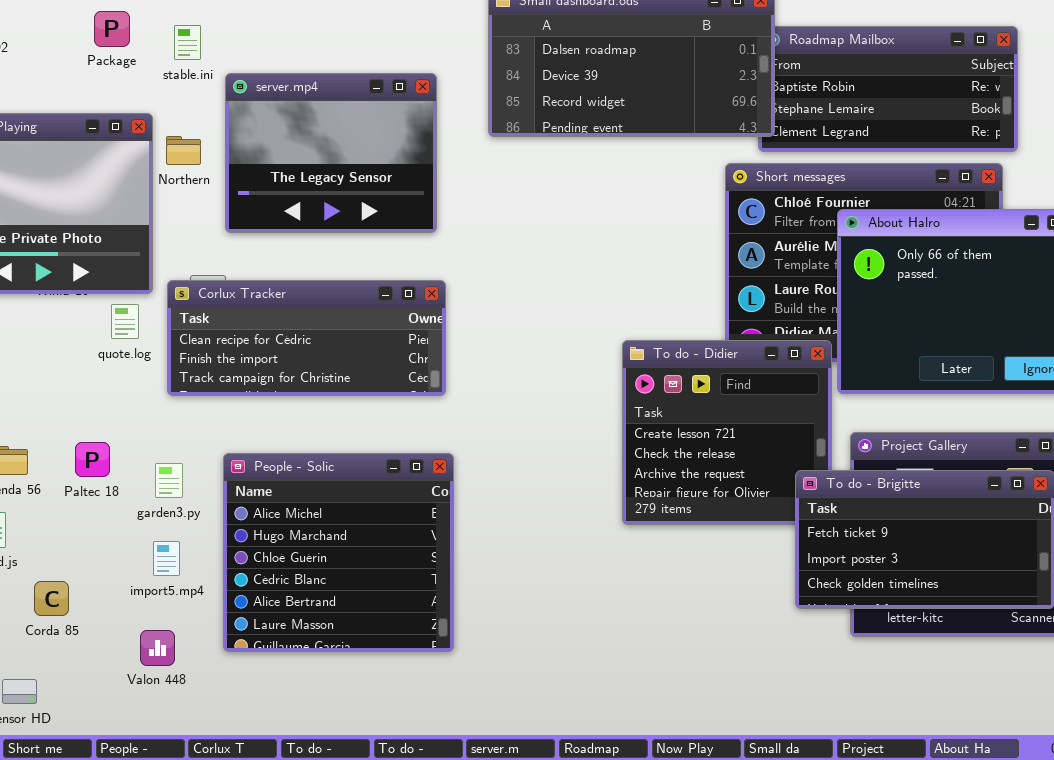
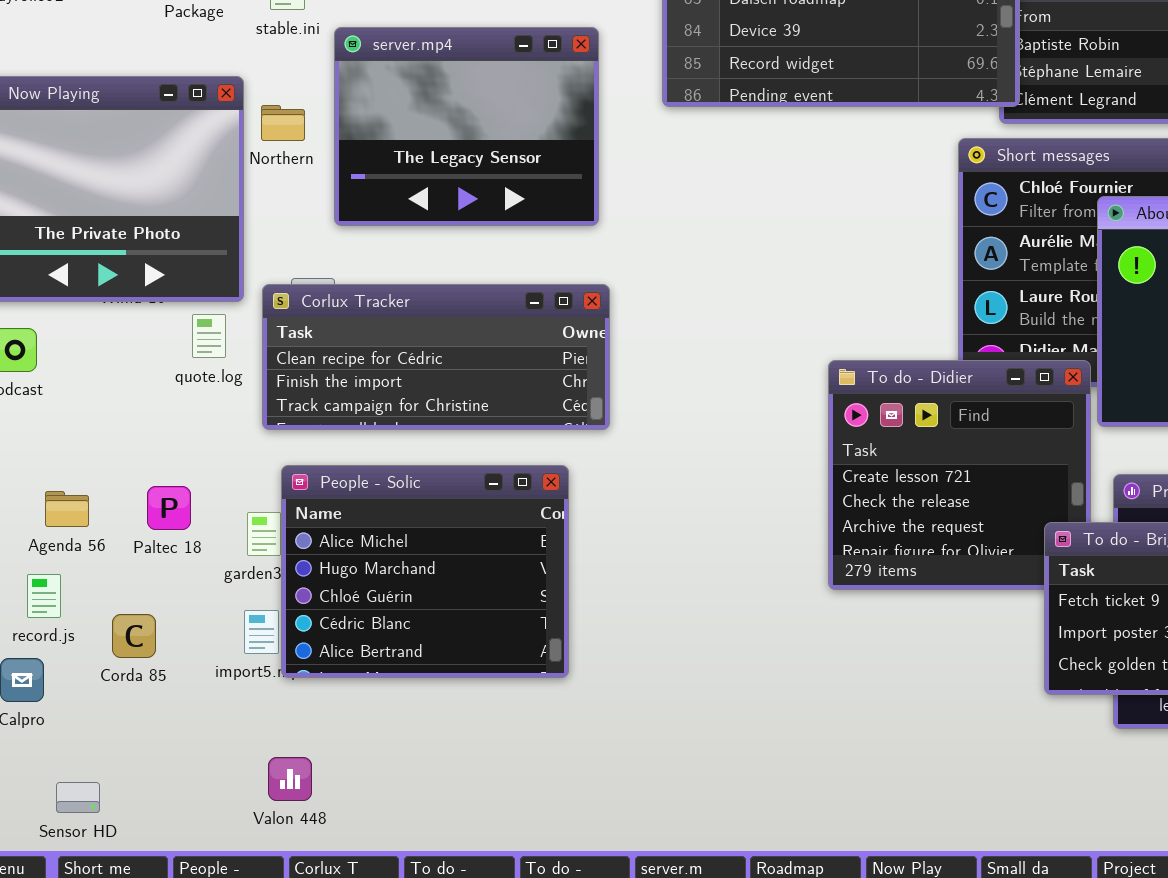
People - Solic: [223,453,454,652] -> [281,465,569,678], moved, resized
Corda 85: [34,581,69,616] -> [112,614,156,658], moved
Valon 448: [140,630,175,666] -> [268,757,312,801], moved

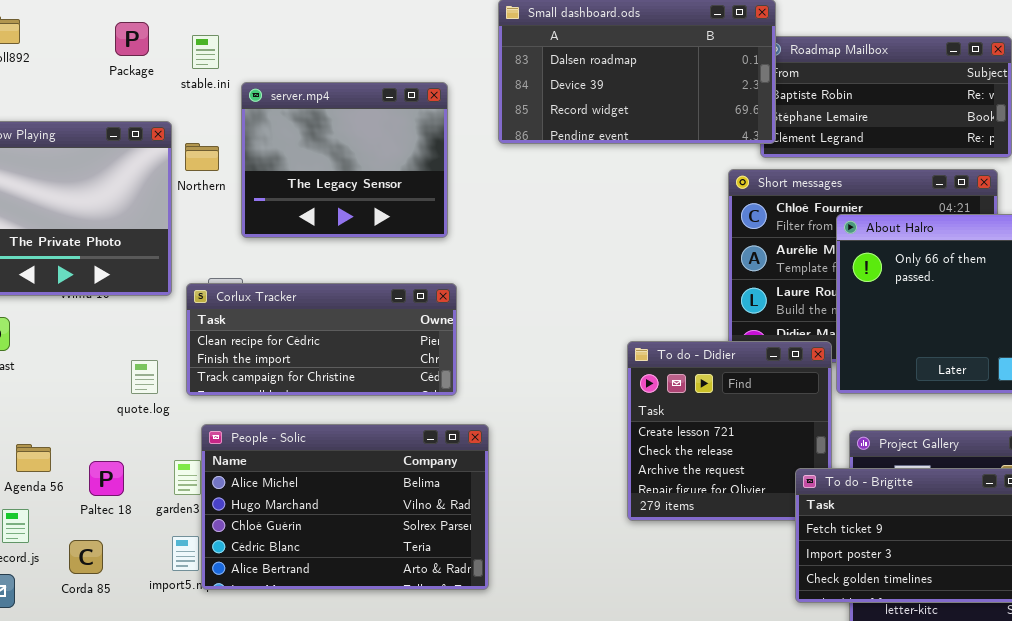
quote.log: [192,314,226,358] -> [131,360,158,394], moved
People - Solic: [281,465,569,678] -> [201,424,489,590], resized
Paltec 18: [147,486,191,530] -> [89,461,124,496], moved

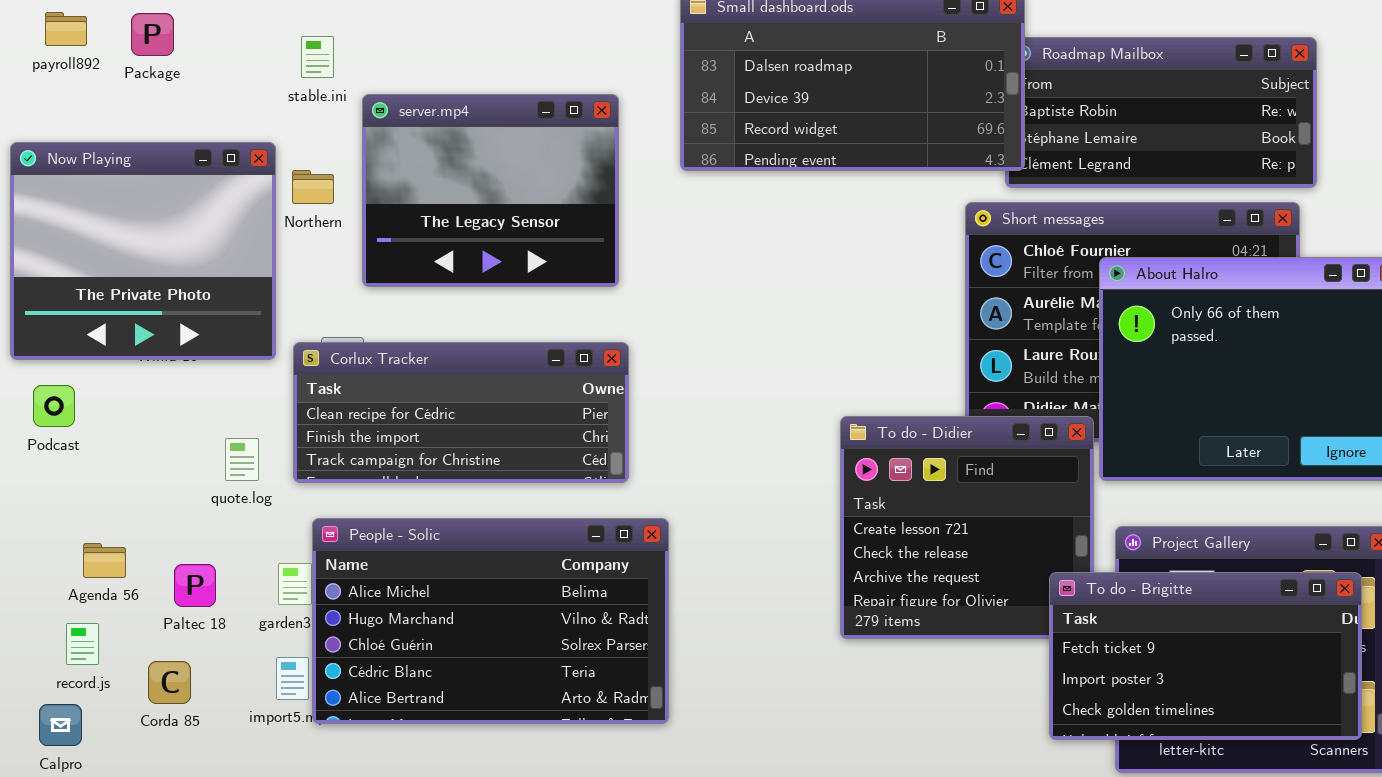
Package: [115,22,149,56] -> [131,13,174,56], moved

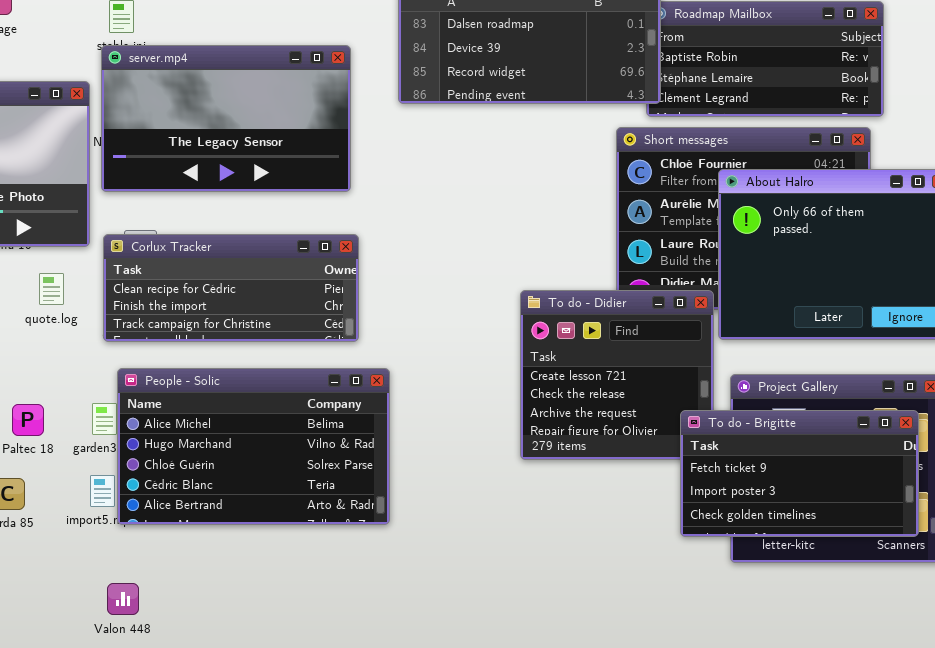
server.mp4: [362,94,619,287] -> [101,45,351,192], resized
quote.log: [225,438,259,481] -> [39,273,64,305], moved

